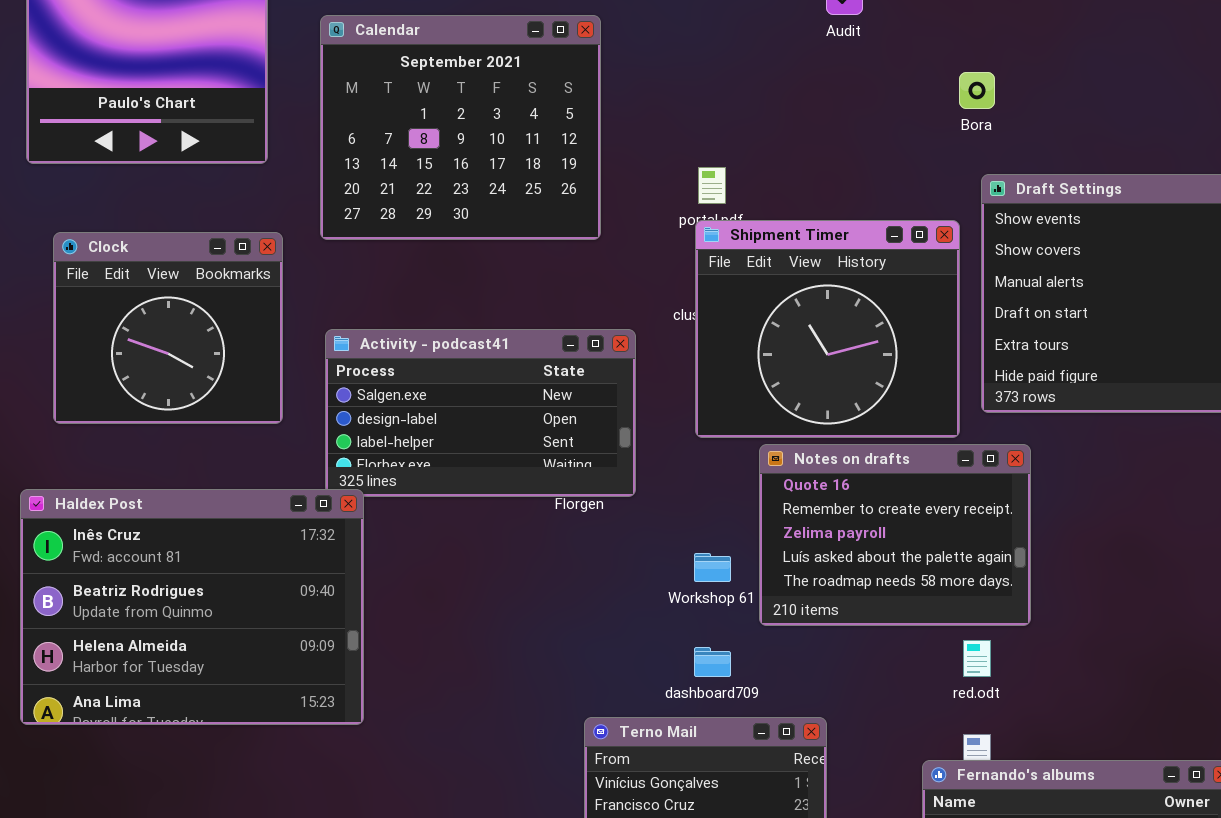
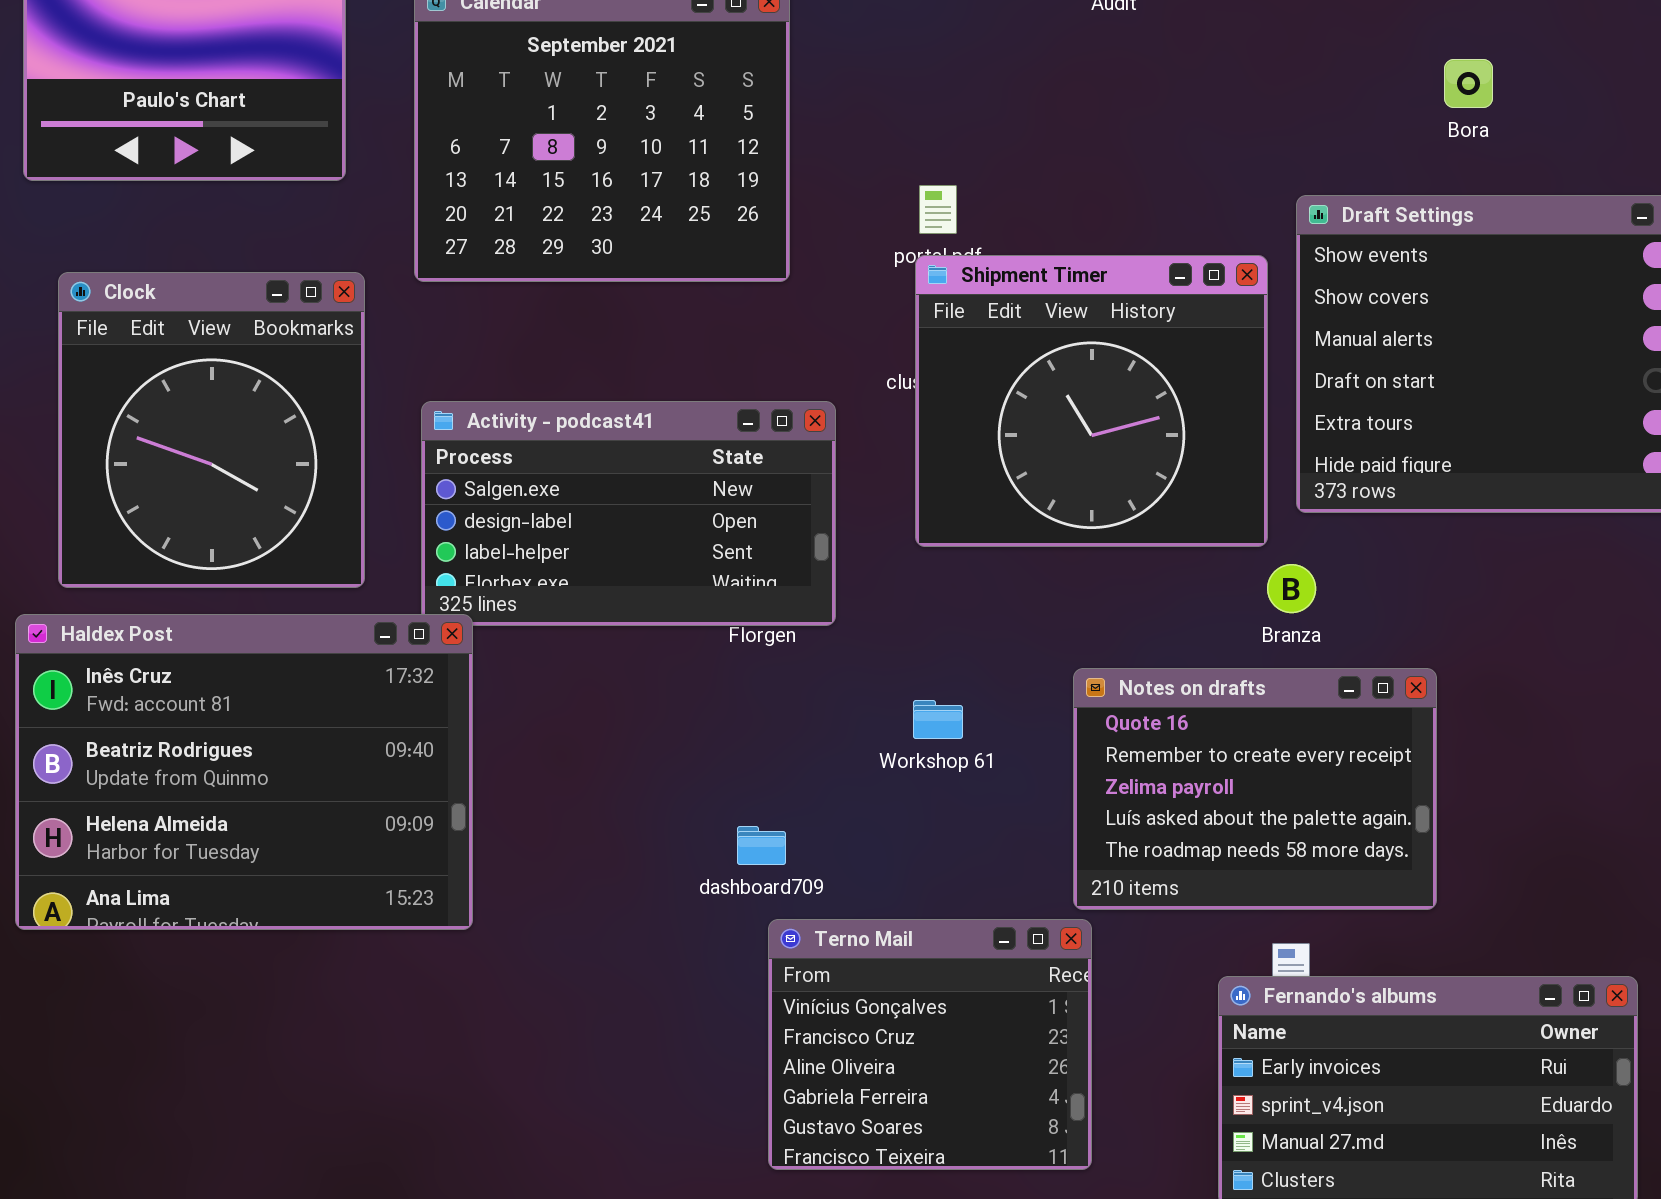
Bora: [959,72,995,109] -> [1444,59,1493,108], moved
Clock: [53,232,283,424] -> [58,272,365,588], resized
Notes on drafts: [759,444,1031,626] -> [1073,668,1437,910], moved
dashboard709: [694,647,731,677] -> [737,826,786,865], moved

